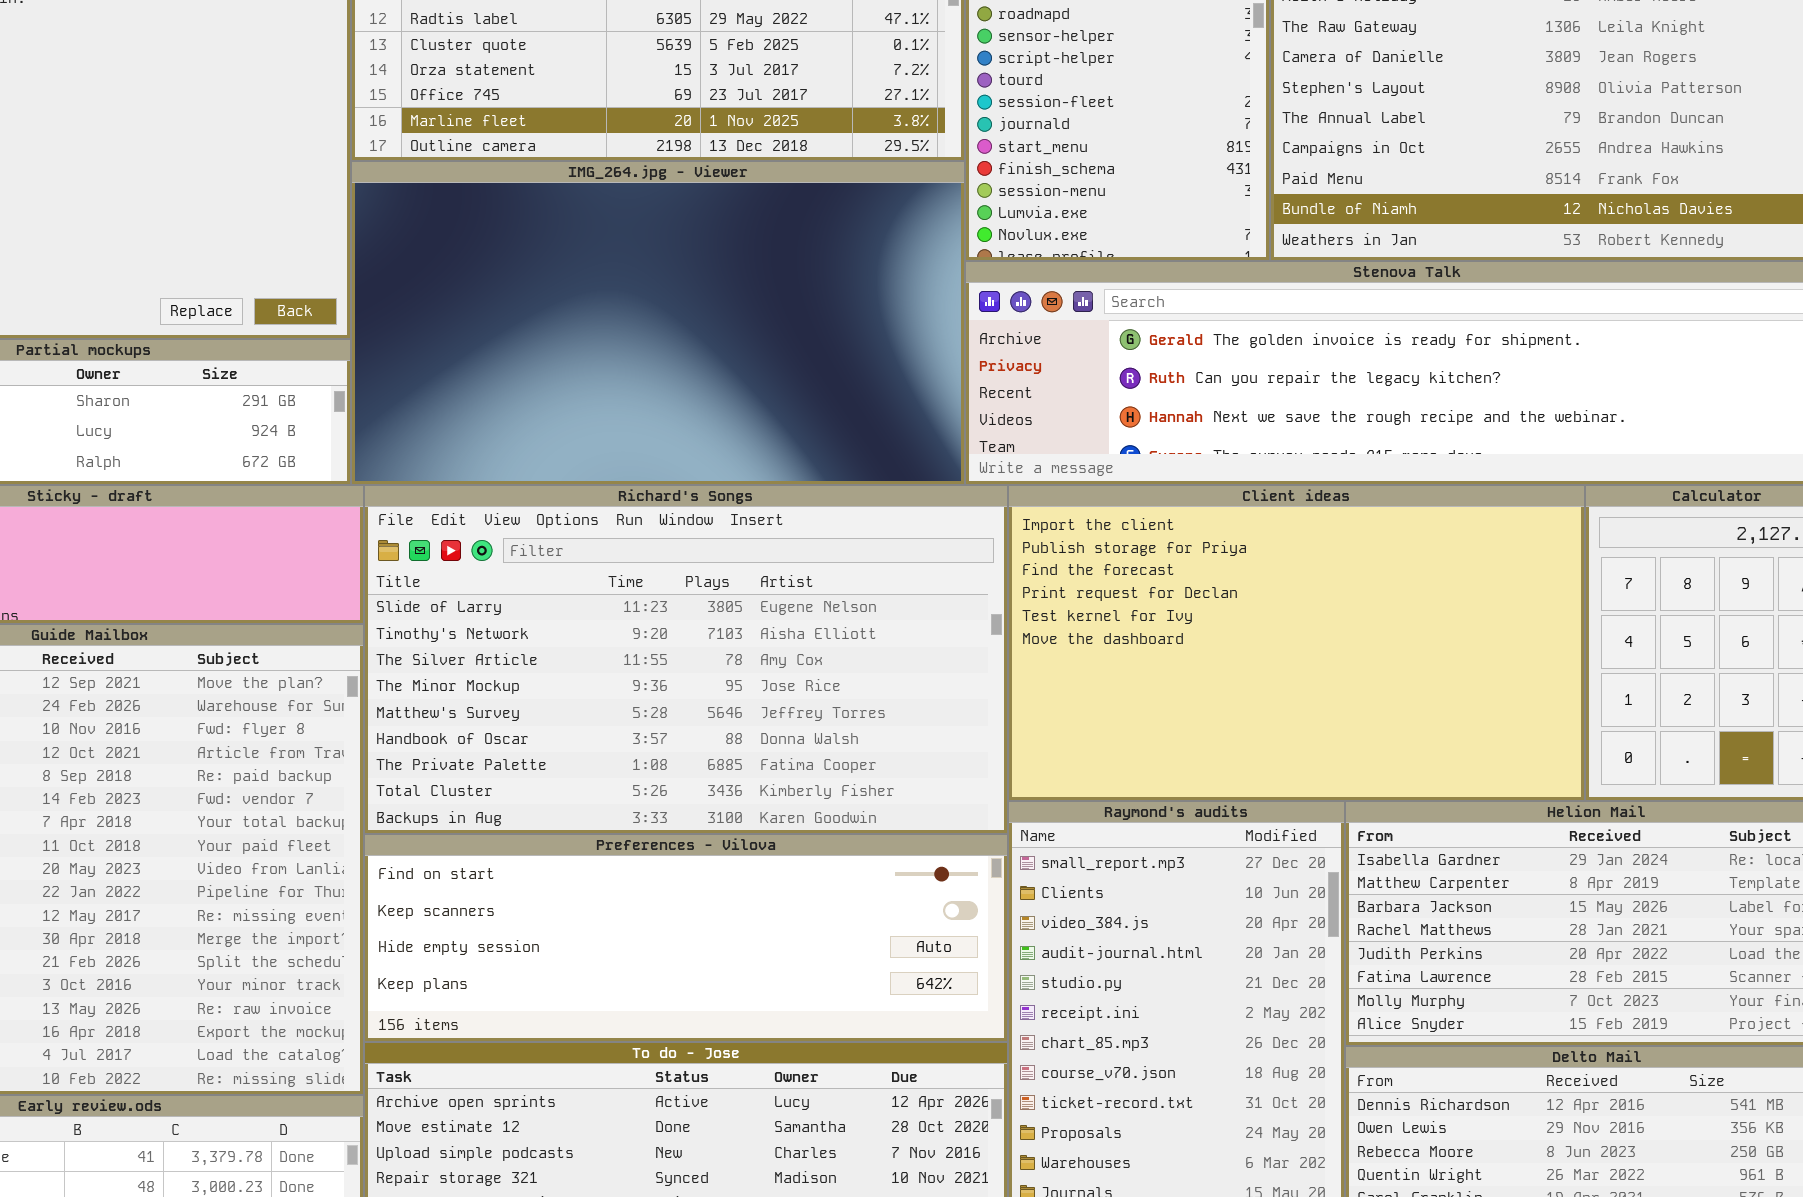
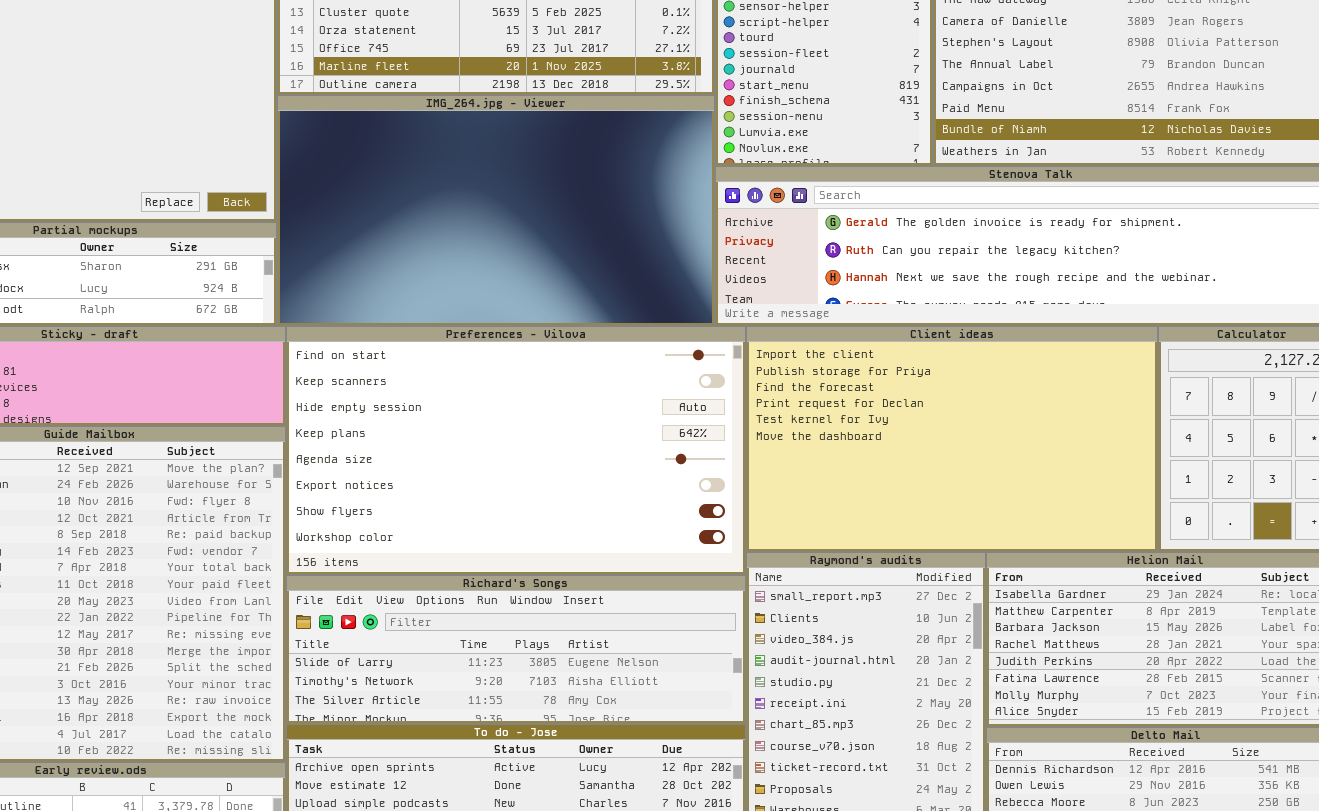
Richard's Songs: [364,485,1008,834] -> [286,575,746,724], moved, resized
Preferences - Vilova: [364,834,1008,1042] -> [286,326,746,575], moved, resized

